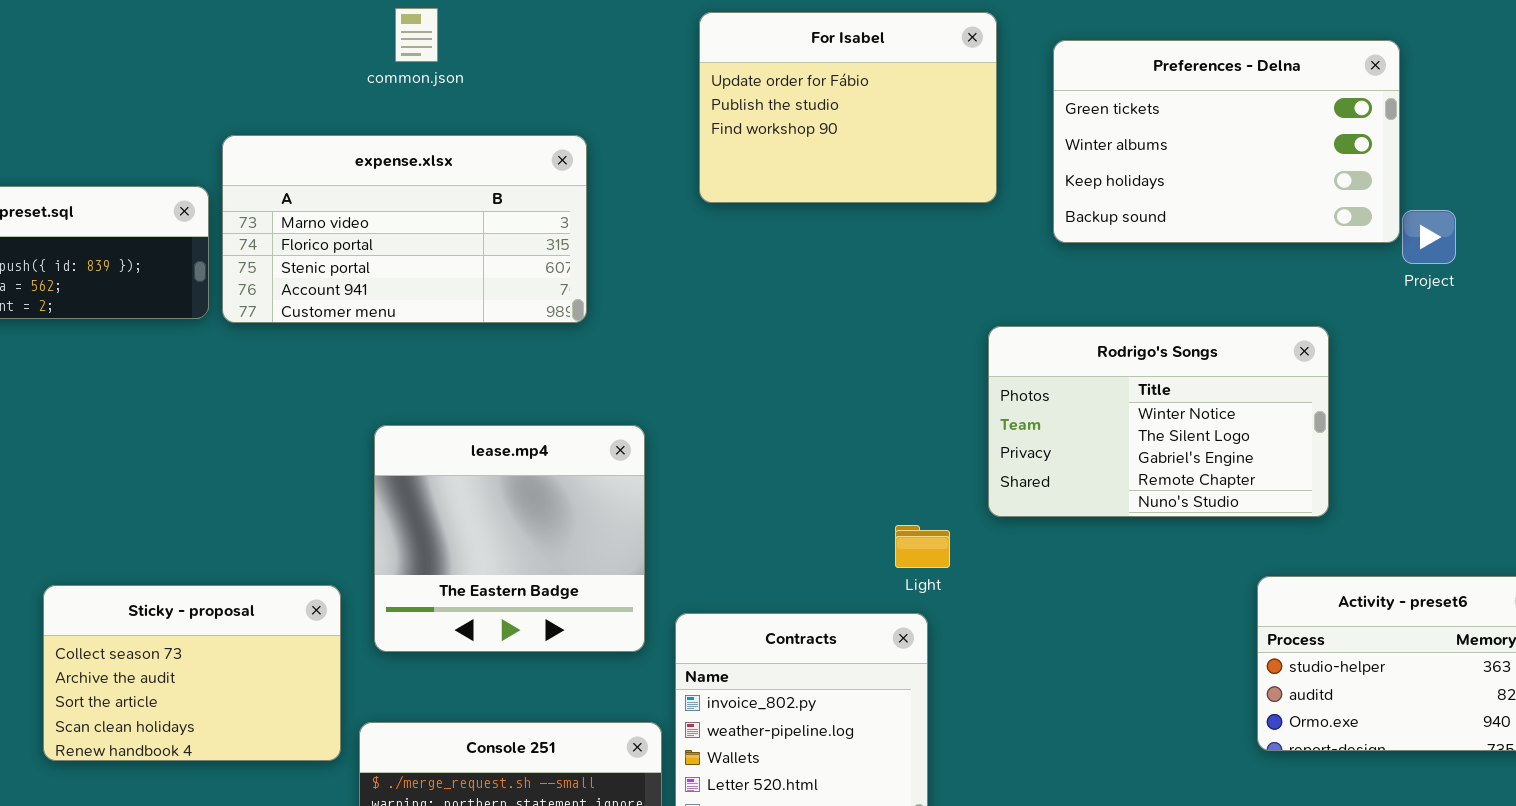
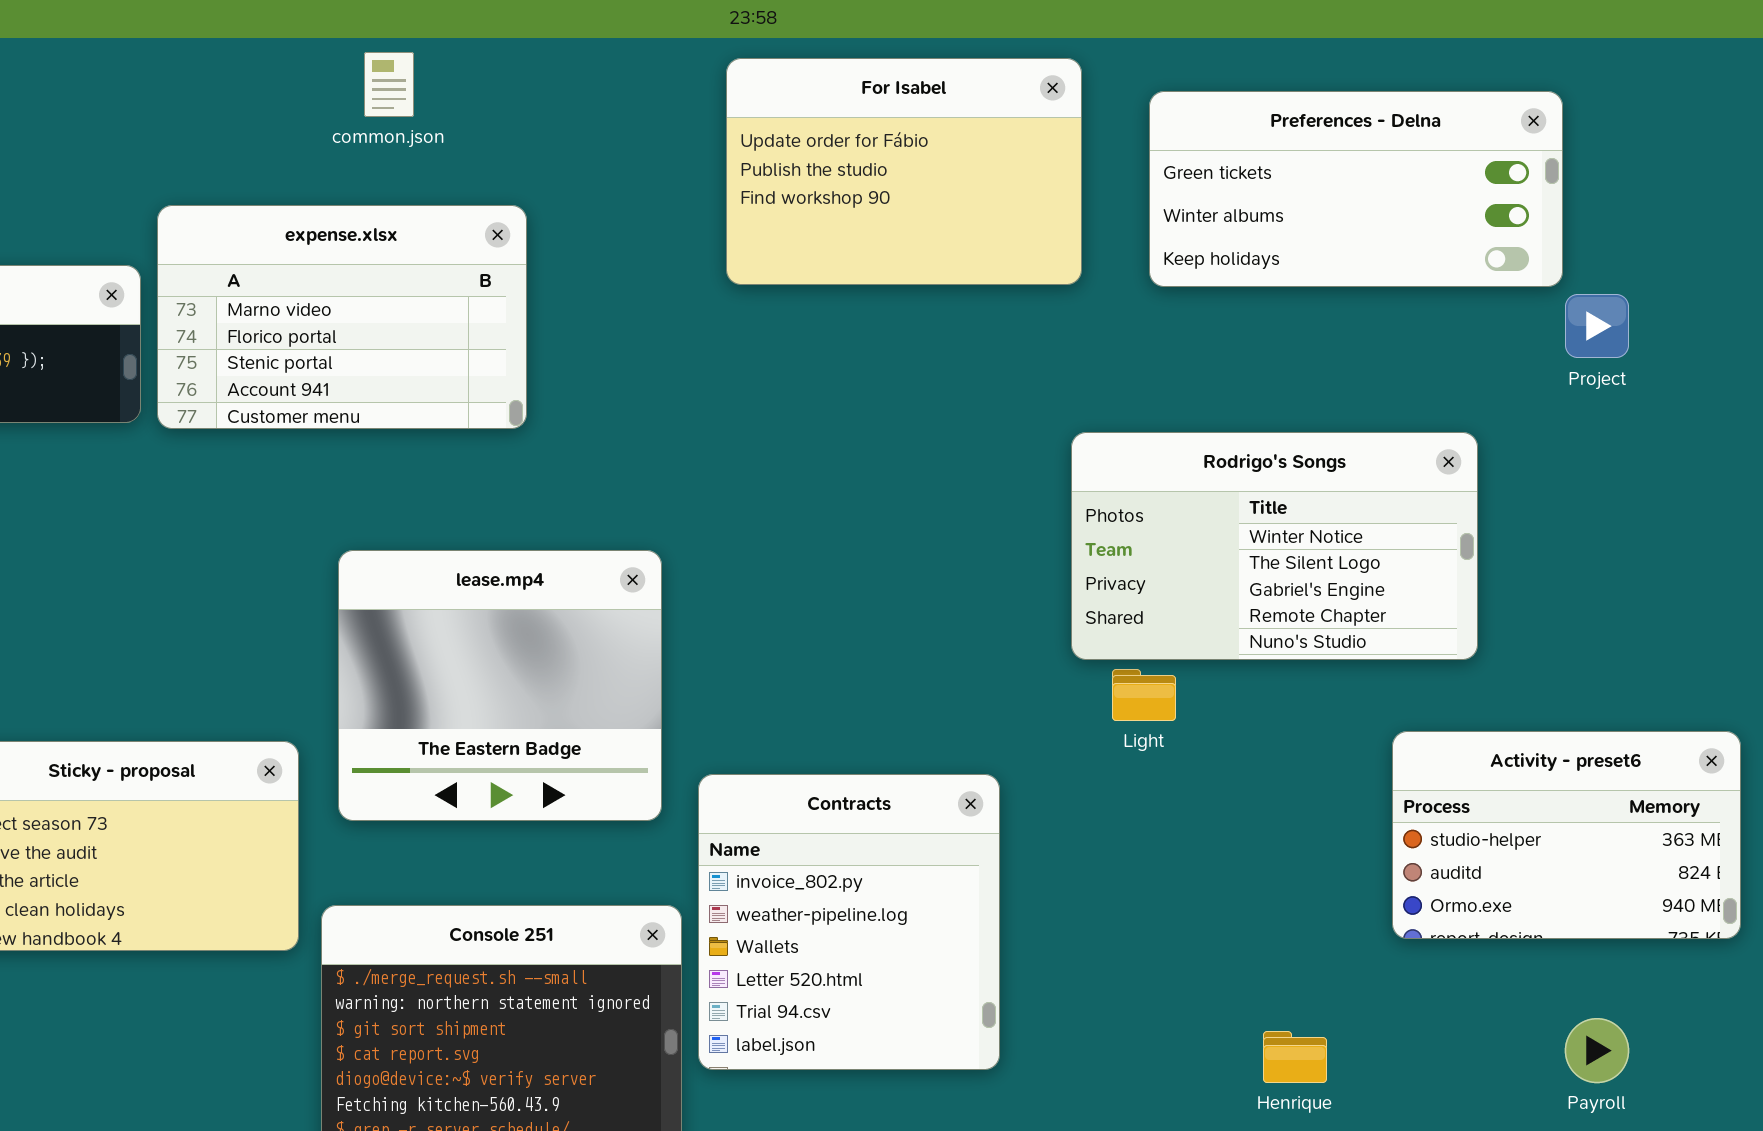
Preferences - Delna: [1053,40,1400,243] -> [1149,91,1563,287], resized
expense.xlsx: [222,135,587,323] -> [157,205,527,429], resized
Light: [895,525,950,568] -> [1112,669,1176,721], moved

